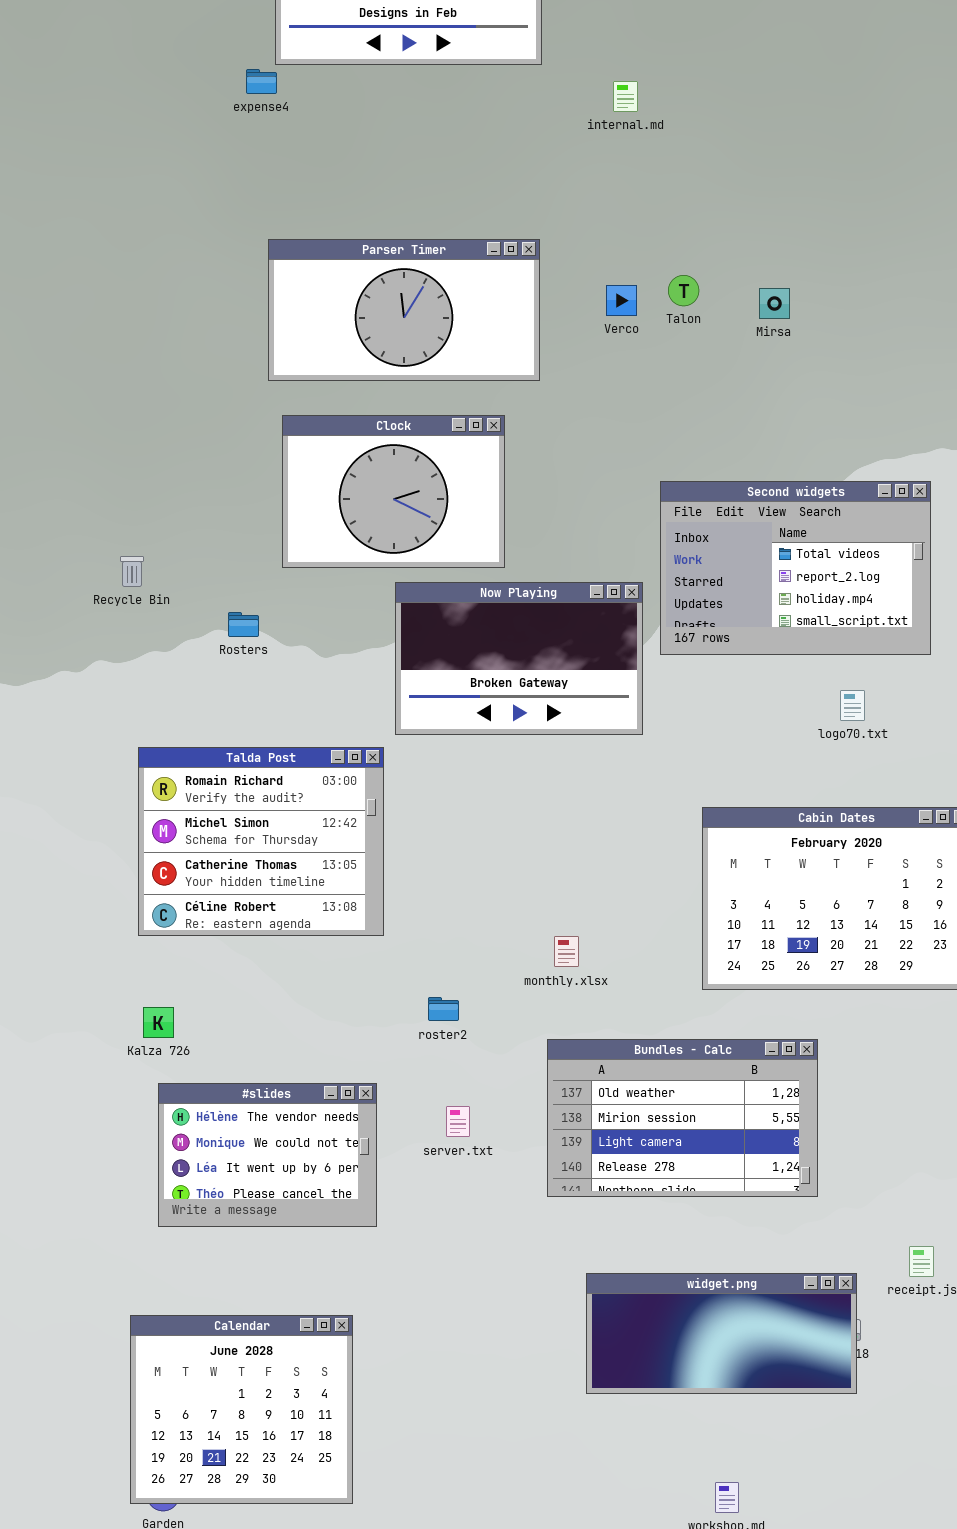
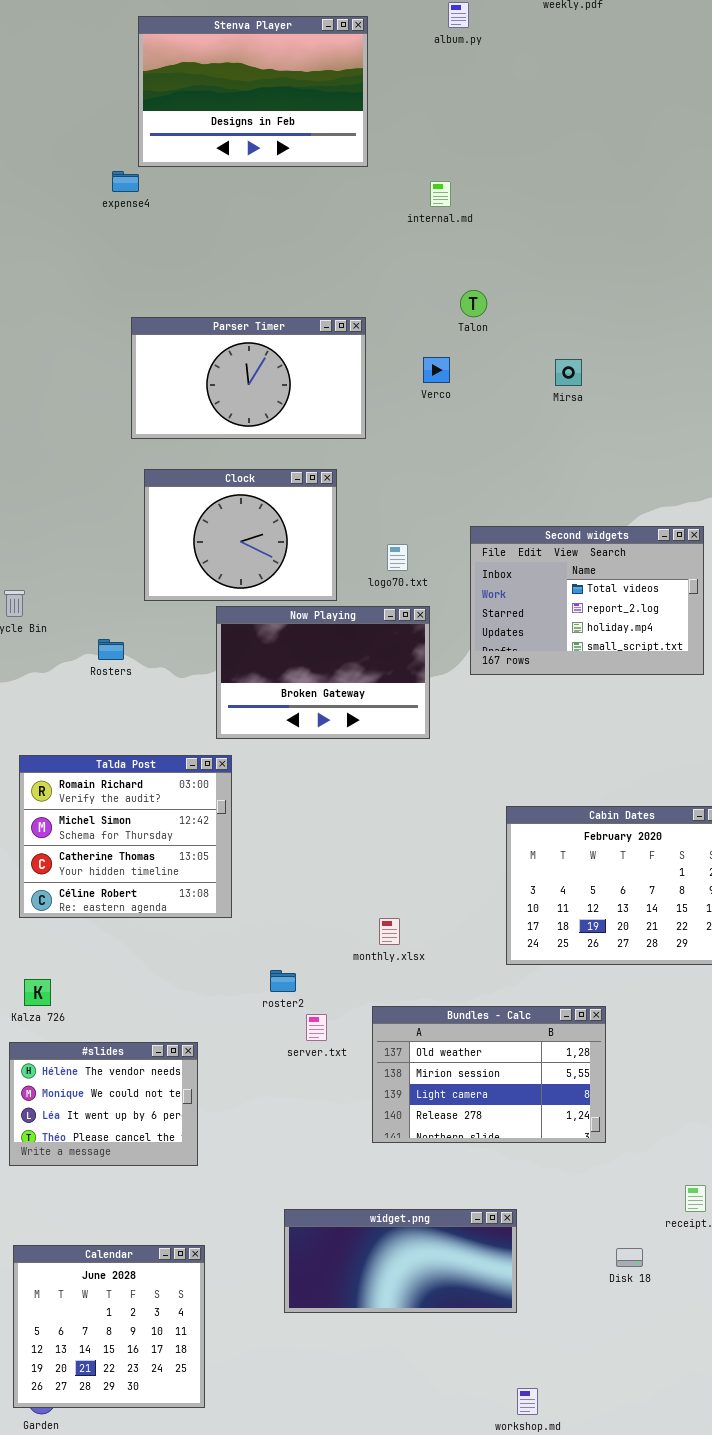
Talon: [668,275,699,306] -> [460,290,487,317], moved
Now Playing: [395,582,643,735] -> [216,606,430,739], moved
logo70.txt: [840,690,865,721] -> [387,544,408,571], moved
#slides: [158,1083,377,1227] -> [9,1042,198,1166], moved
server.txt: [446,1106,470,1137] -> [306,1014,327,1041], moved
widget.png: [586,1273,857,1394] -> [284,1209,517,1313], moved

